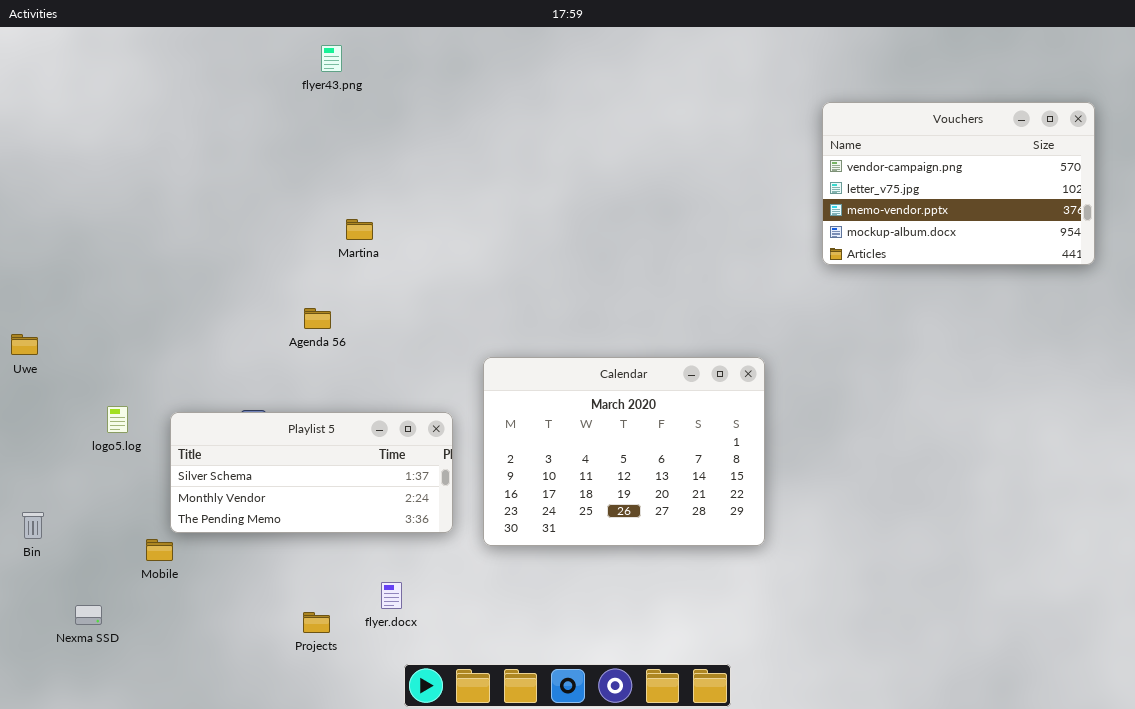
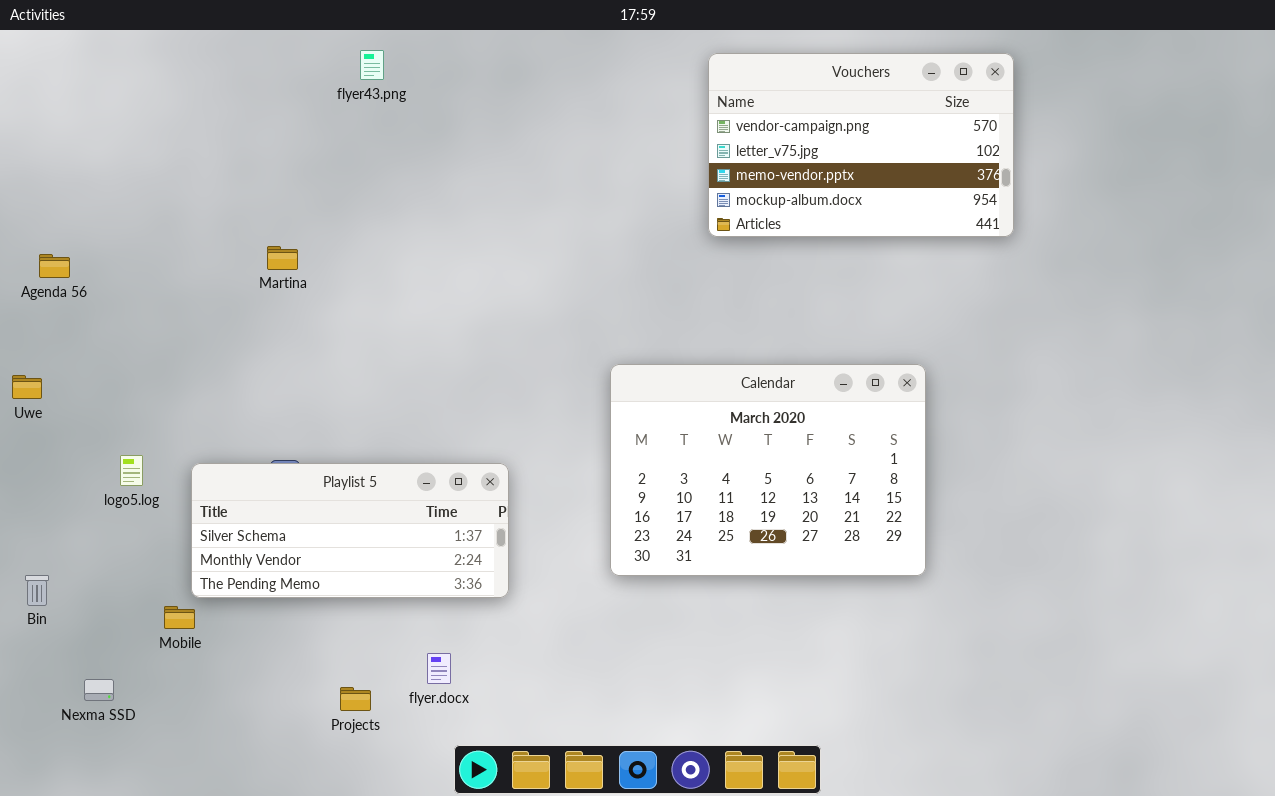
Vouchers: [822,102,1095,265] -> [708,53,1014,237], moved
Martina: [346,219,373,240] -> [267,246,298,270], moved
Agenda 56: [304,308,331,329] -> [39,254,70,278], moved
Calendar: [483,357,765,546] -> [610,364,926,576], moved

